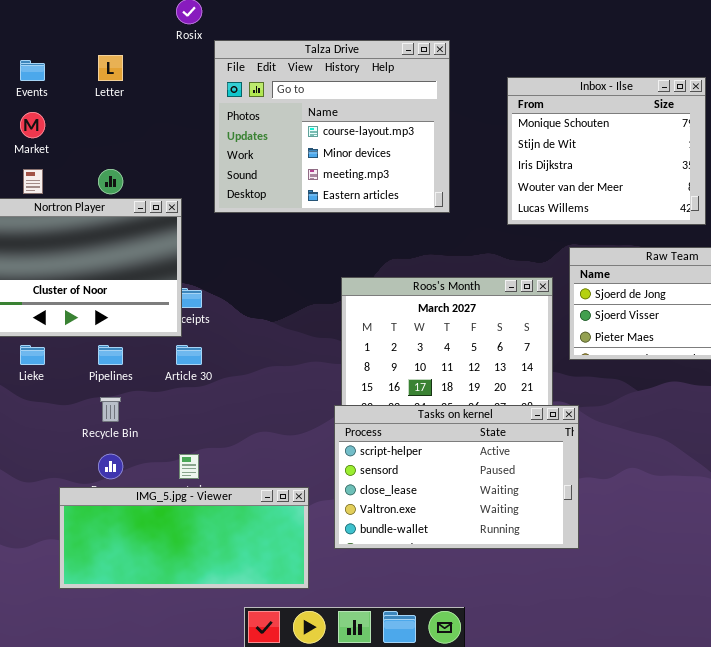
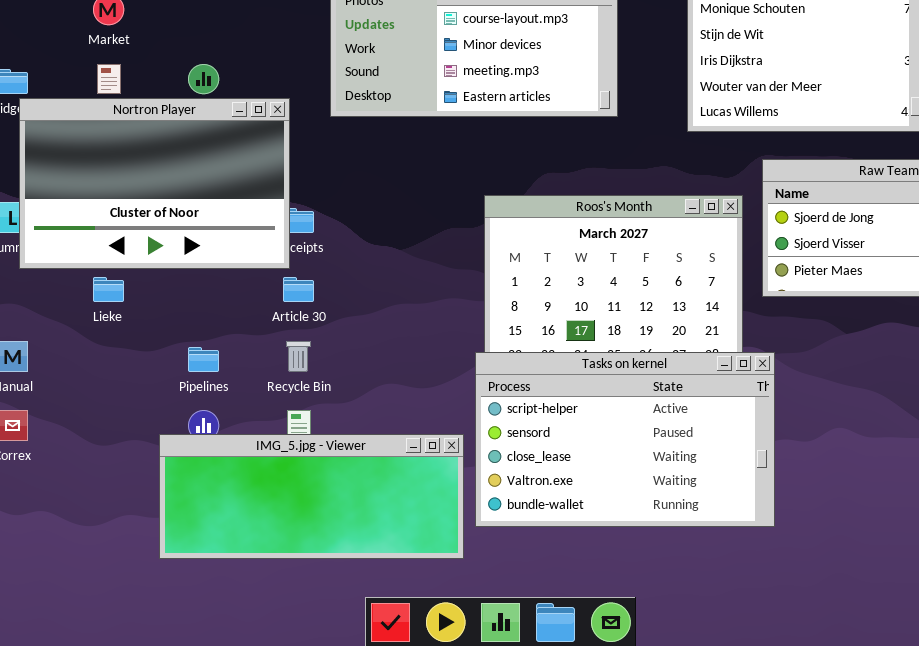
Pipelines: [98,345,123,365] -> [188,347,219,372], moved
Recycle Bin: [100,397,121,422] -> [286,341,311,372], moved
IMG_5.jpg - Viewer: [59,487,309,589] -> [159,434,464,559], moved

